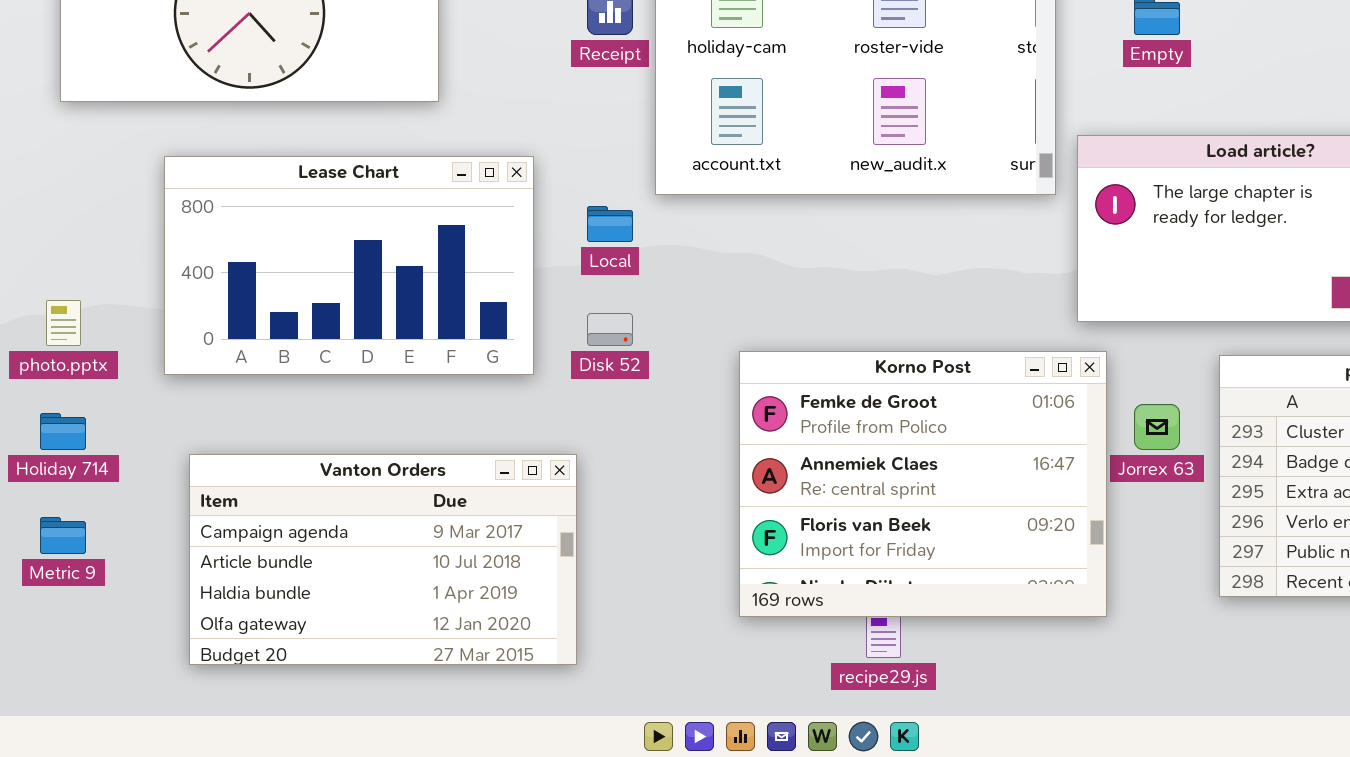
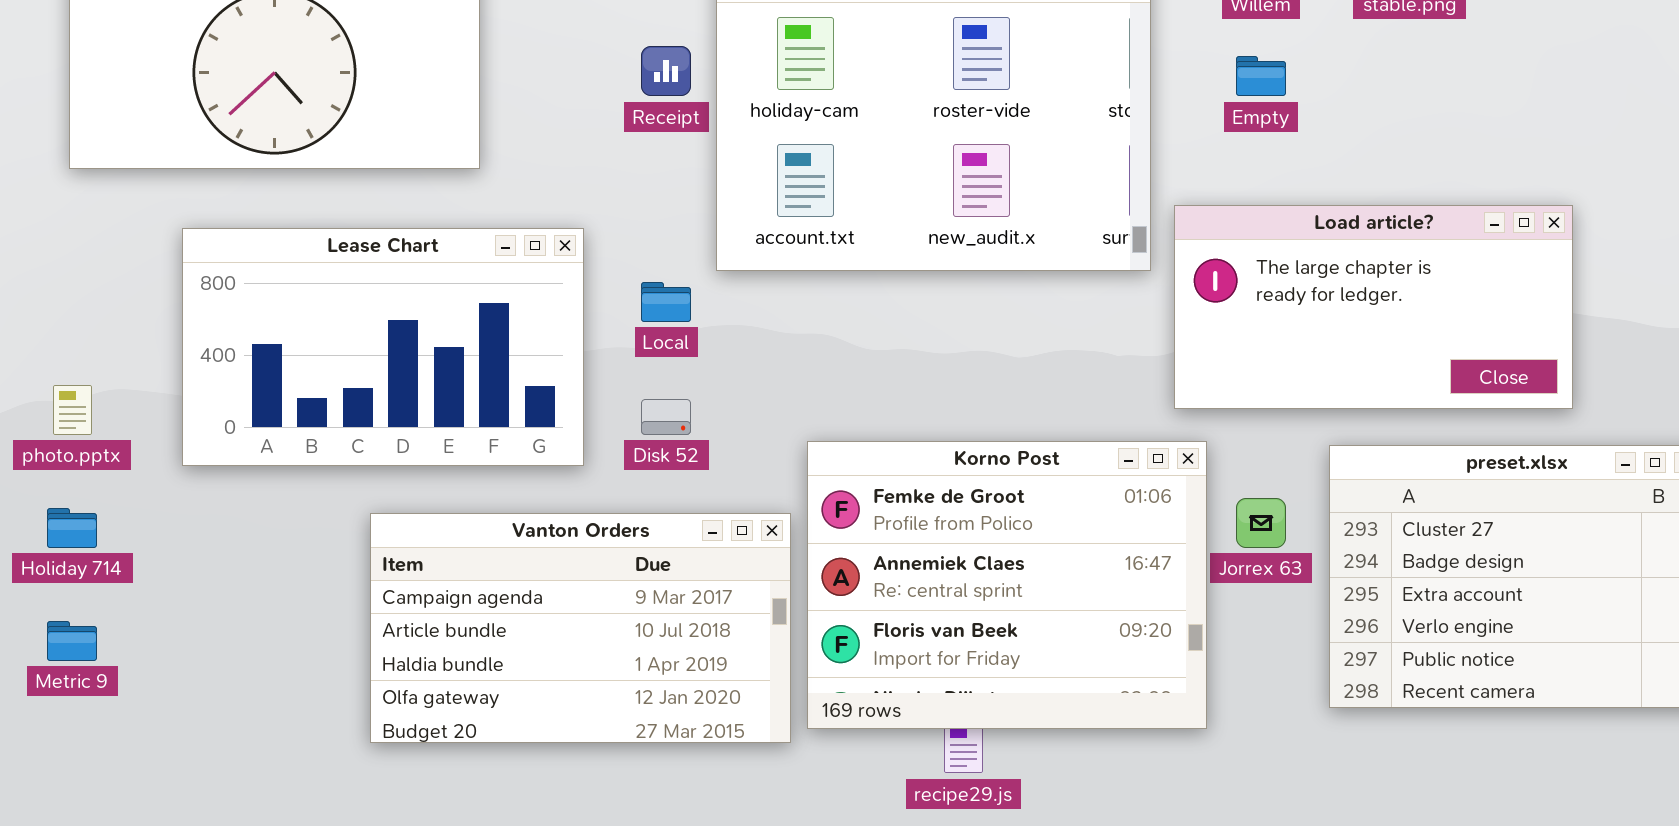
Vanton Orders: [189,454,577,665] -> [370,513,791,743], moved

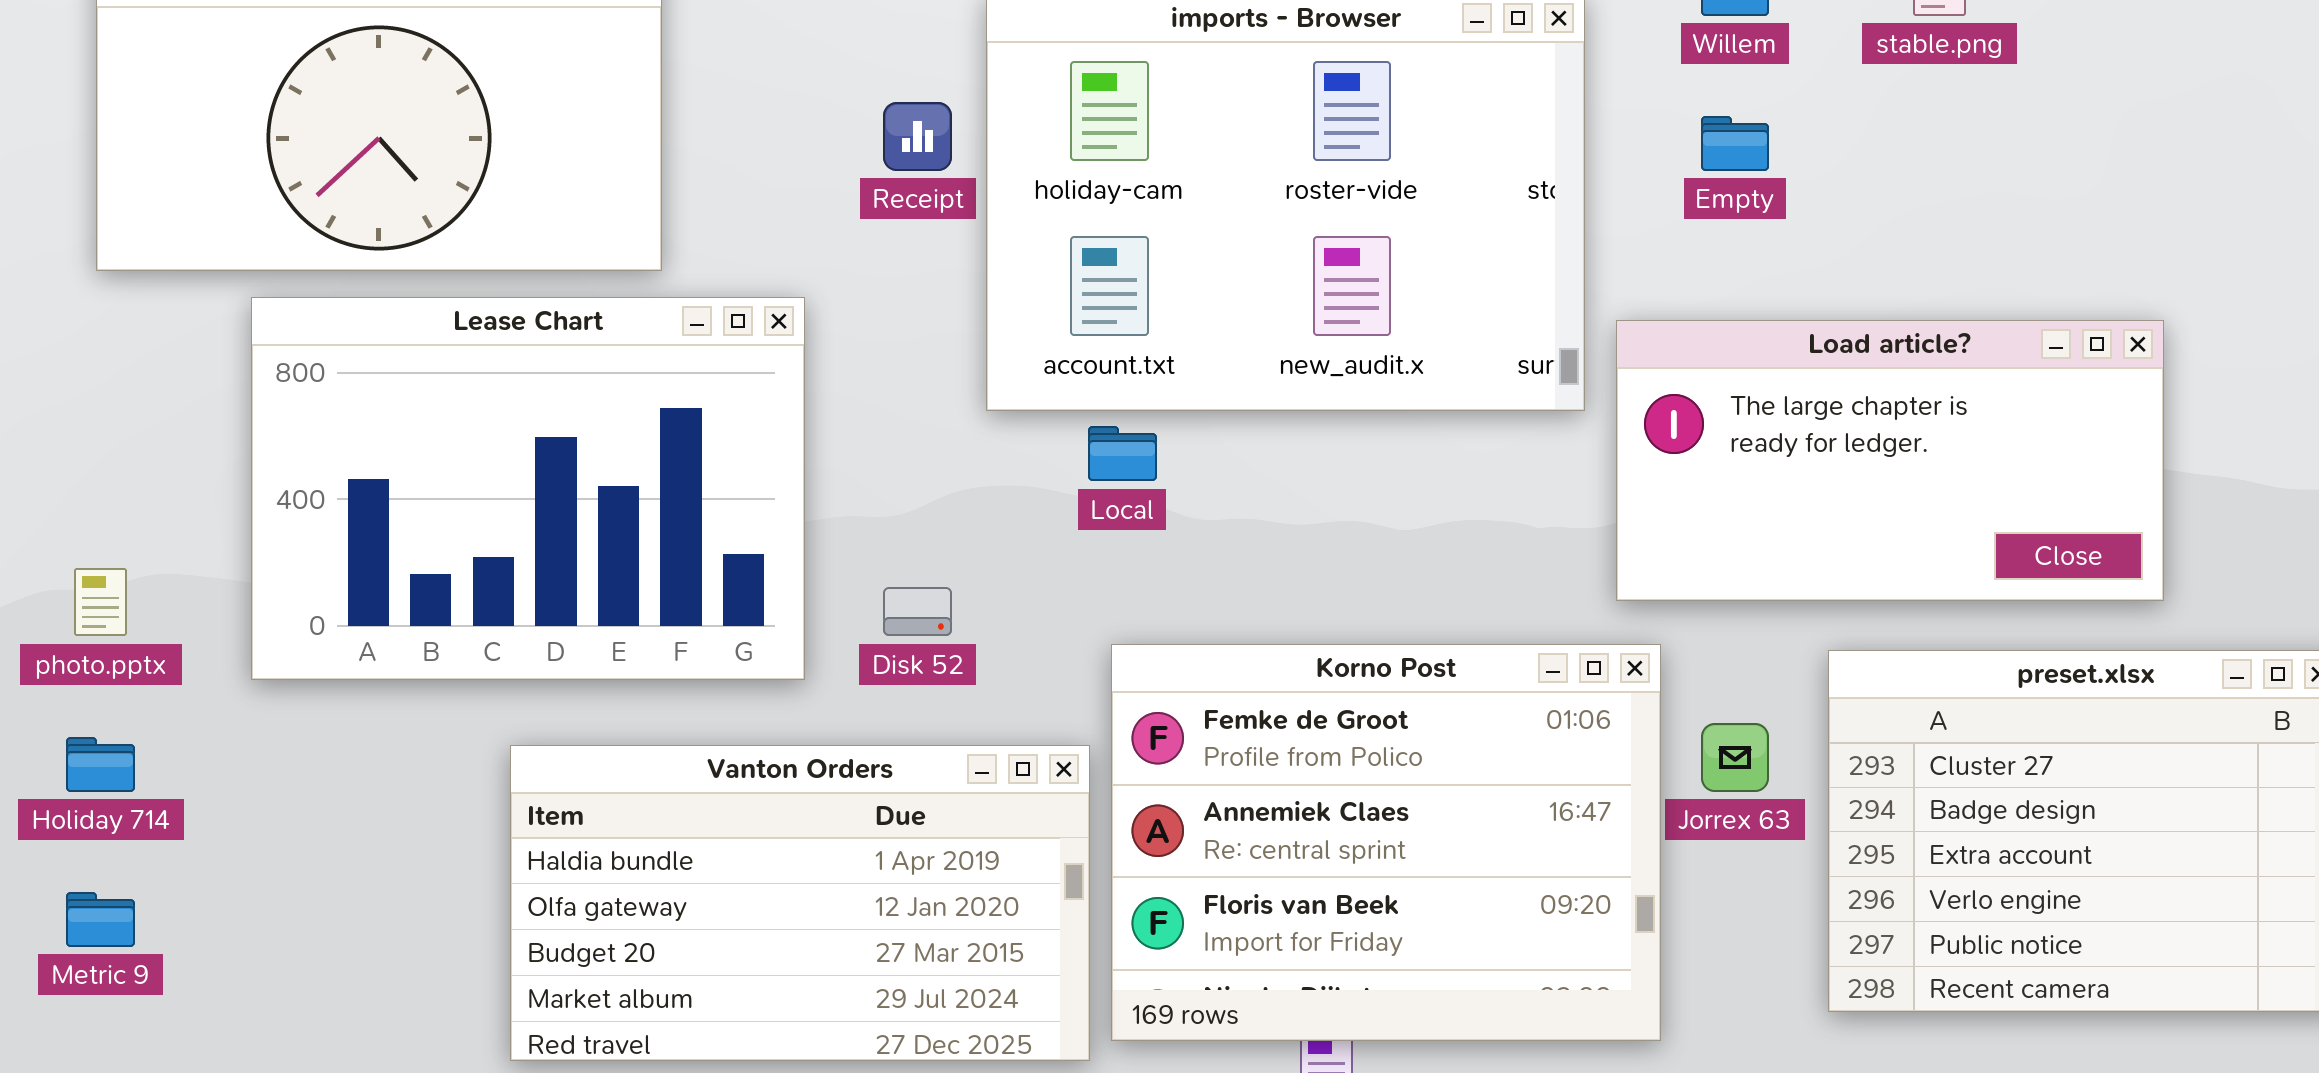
Lease Chart: [182,228,584,466] -> [251,297,805,680], resized
Local: [641,282,691,322] -> [1088,426,1157,481], moved
Vanton Orders: [370,513,791,743] -> [510,745,1090,1061], scrolled down 2 rows

